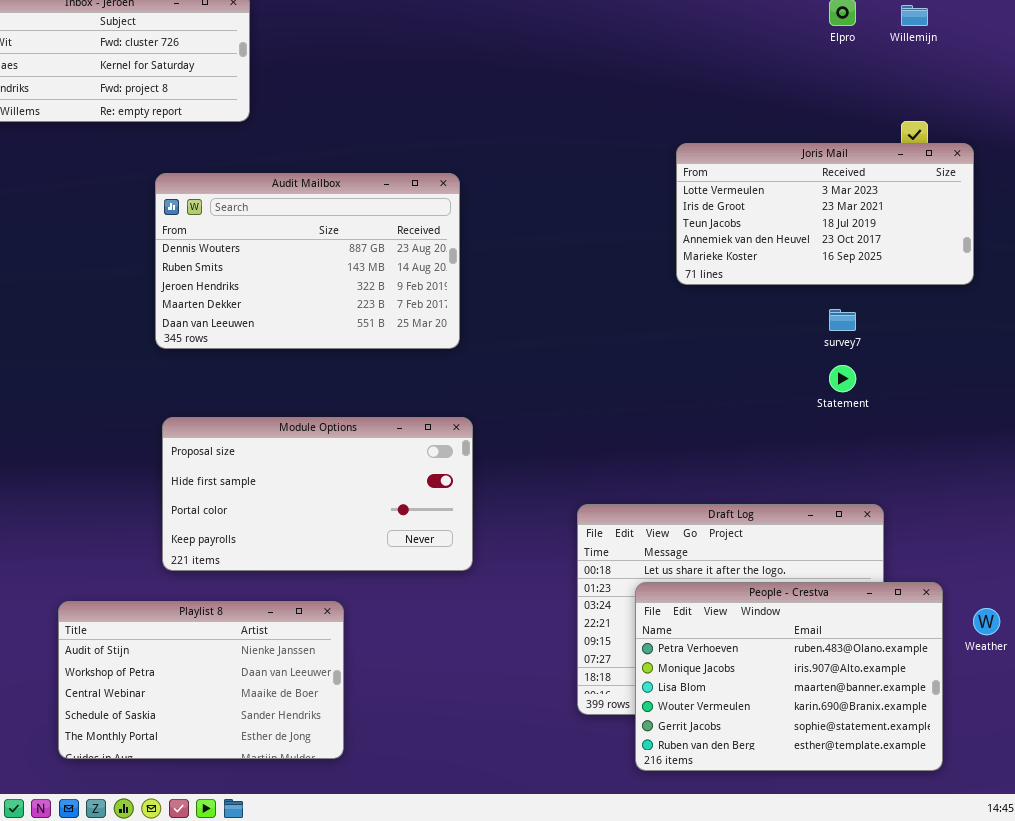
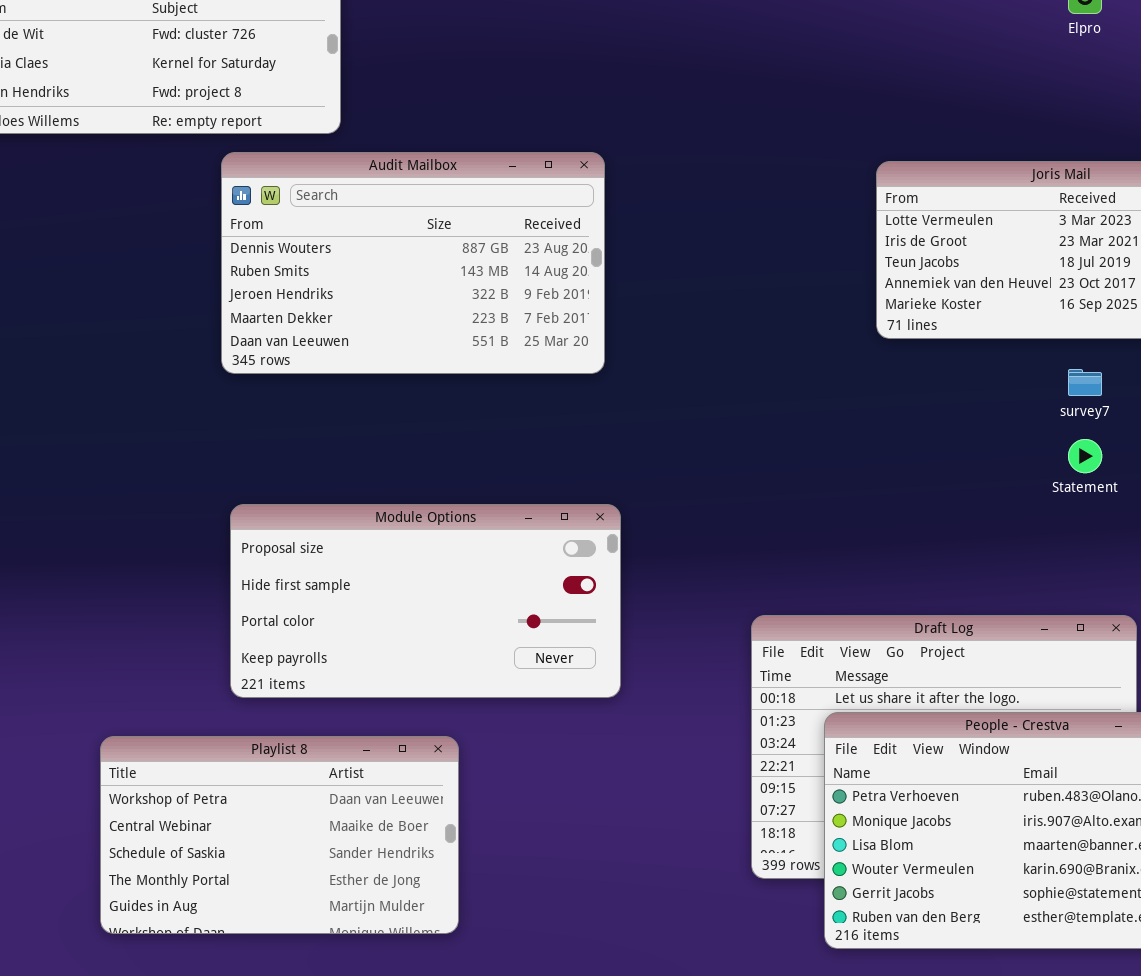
Audit Mailbox: [155,173,460,349] -> [221,152,605,374], moved
Playlist 8: [58,601,344,759] -> [100,736,459,934], scrolled down 1 row

